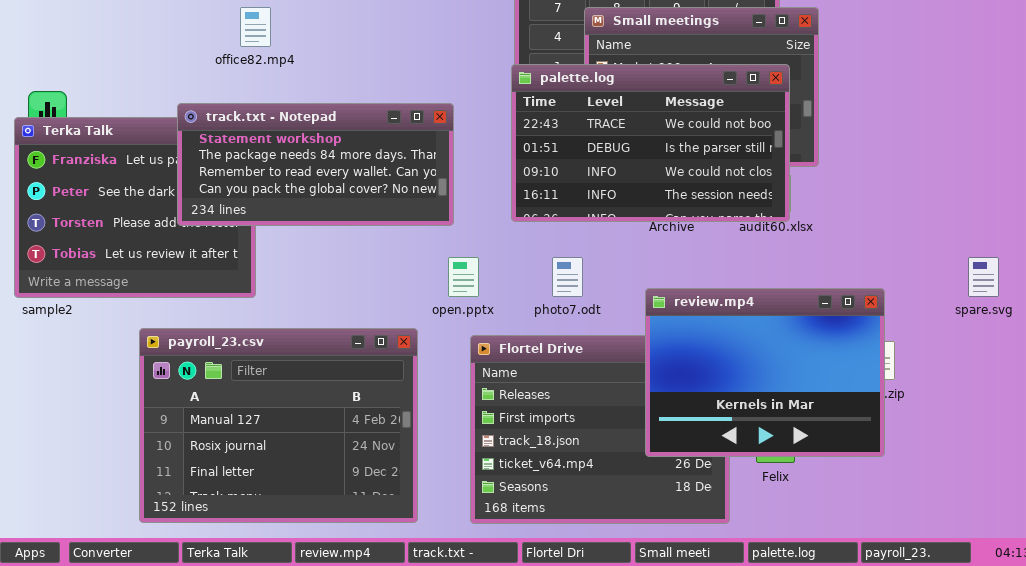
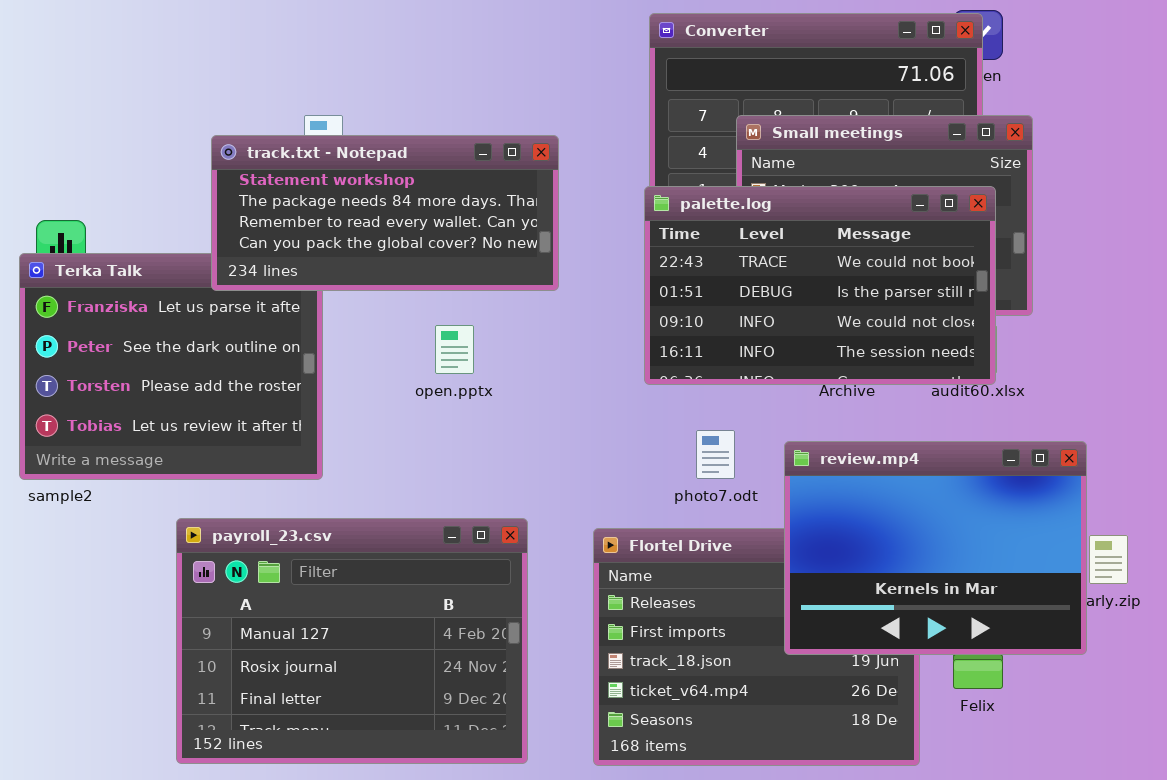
track.txt - Notepad: [177,103,454,226] -> [211,135,559,291], moved
open.pptx: [448,257,479,297] -> [435,325,474,374], moved
review.mp4: [645,288,885,457] -> [784,441,1087,655], moved

